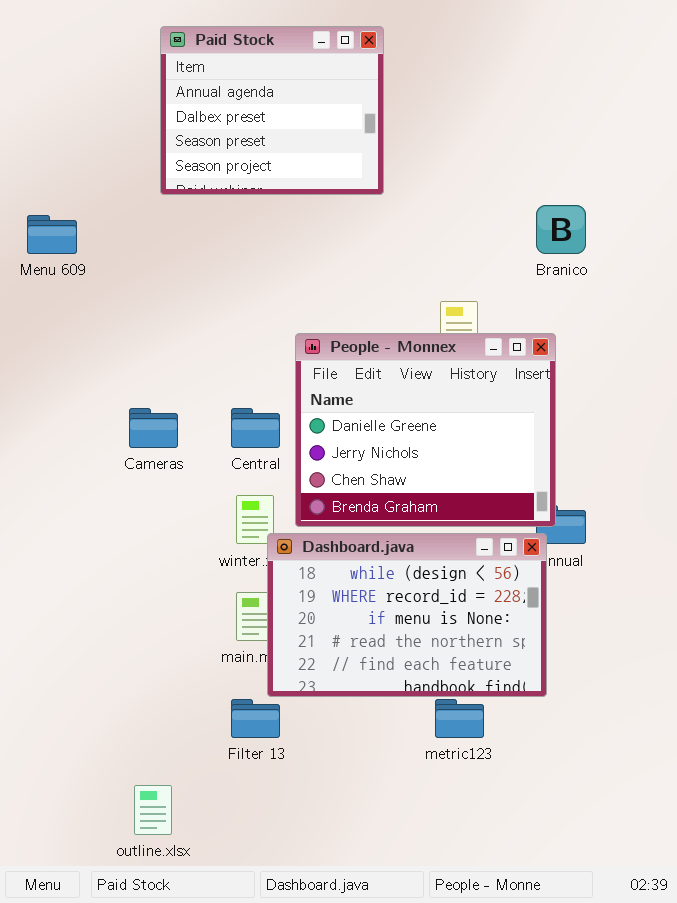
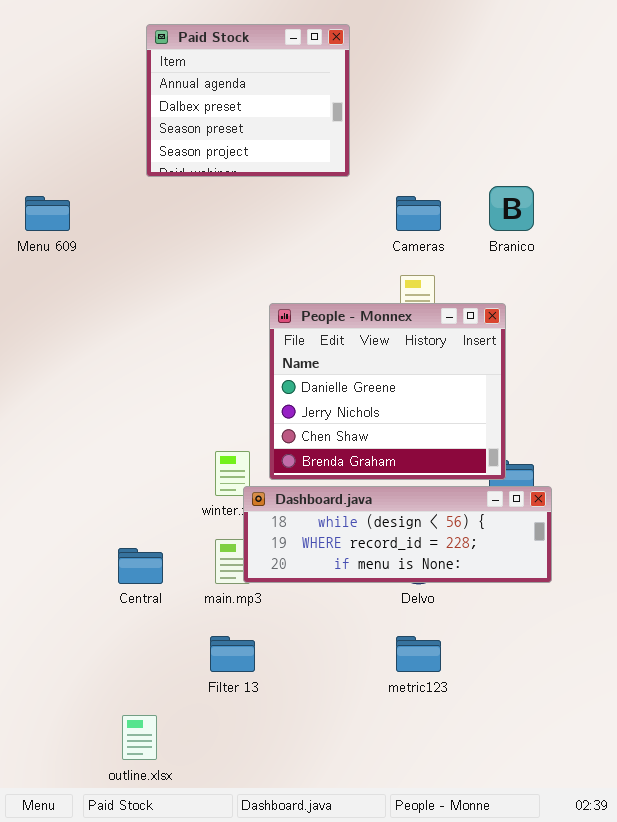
Cameras: [129,408,178,448] -> [396,196,441,231], moved
Central: [231,408,280,448] -> [118,548,163,584], moved
Dashboard.java: [267,533,547,697] -> [243,486,552,583], resized

